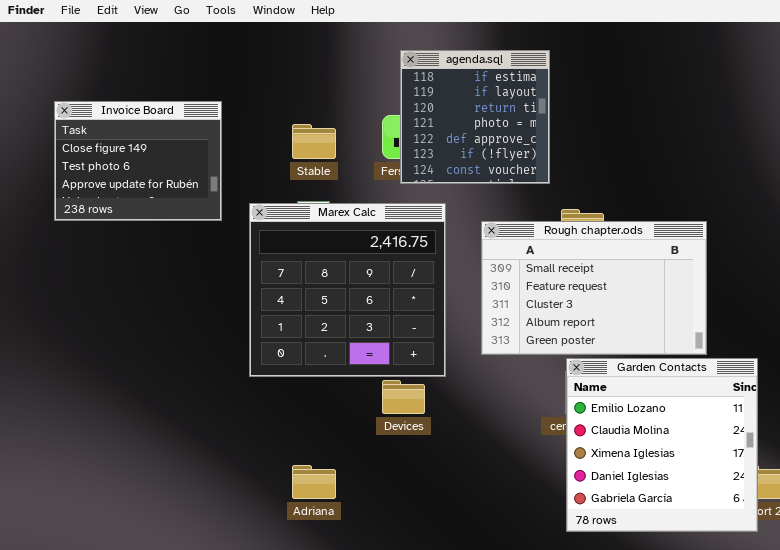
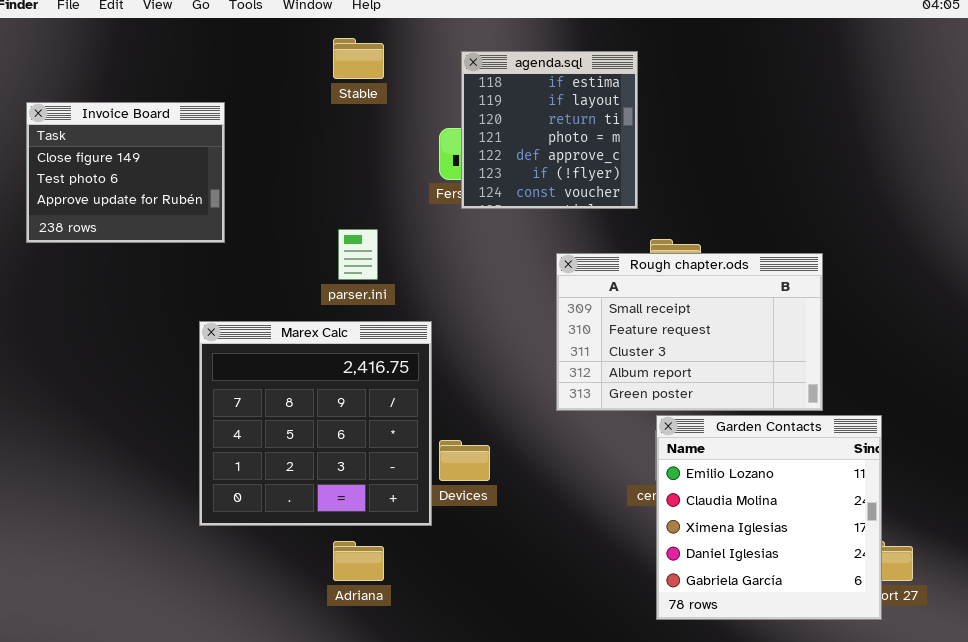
Invoice Board: [54,101,222,221] -> [26,102,225,243], moved
Stable: [292,124,336,159] -> [333,38,384,79], moved
Marex Calc: [249,203,446,377] -> [199,321,432,526], moved

